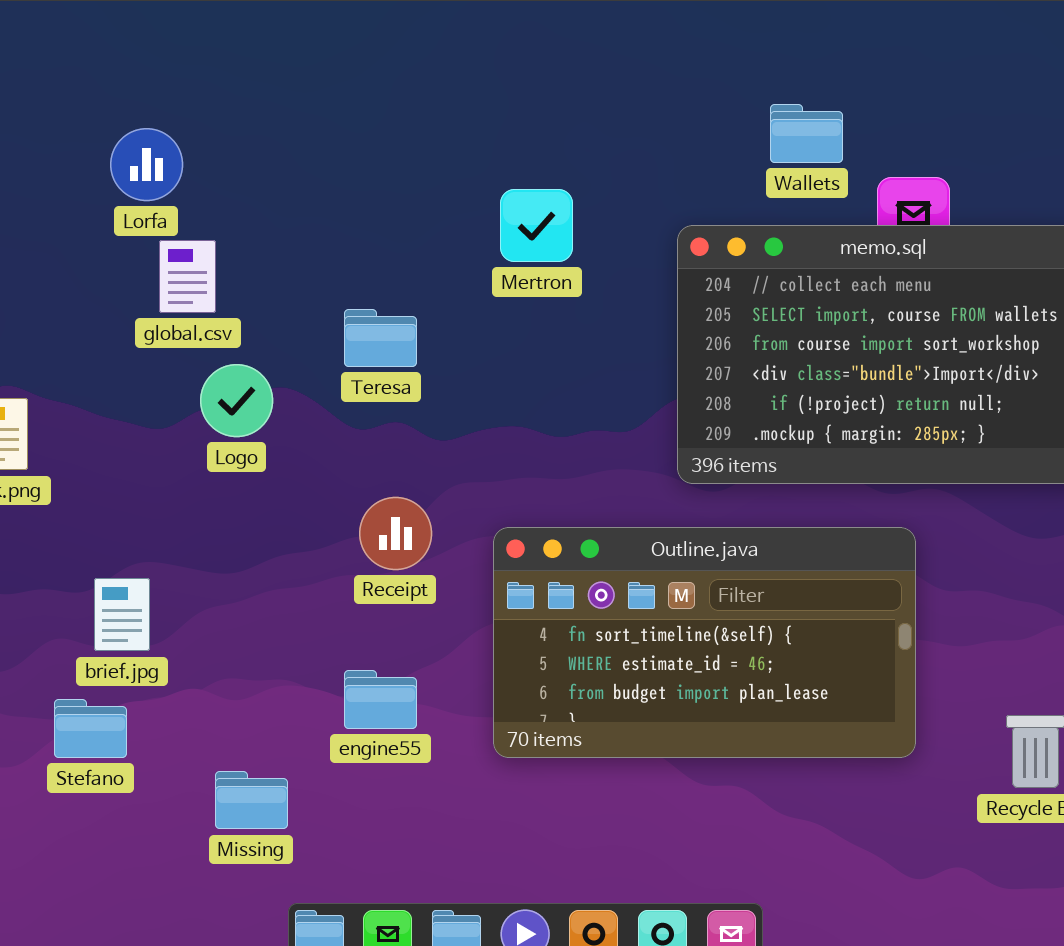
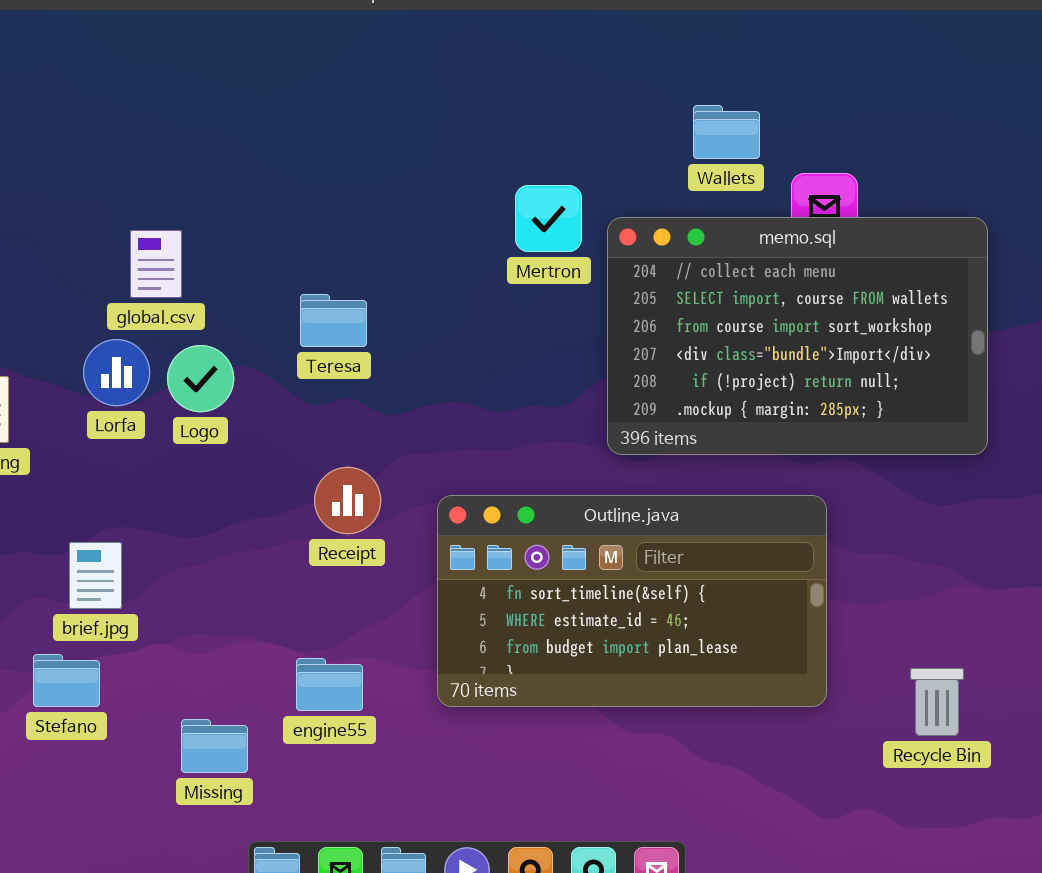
Lorfa: [110,128,183,201] -> [83,339,150,406], moved
Mertron: [500,189,573,262] -> [515,185,582,252], moved
engine55: [344,670,417,729] -> [296,658,363,711], moved

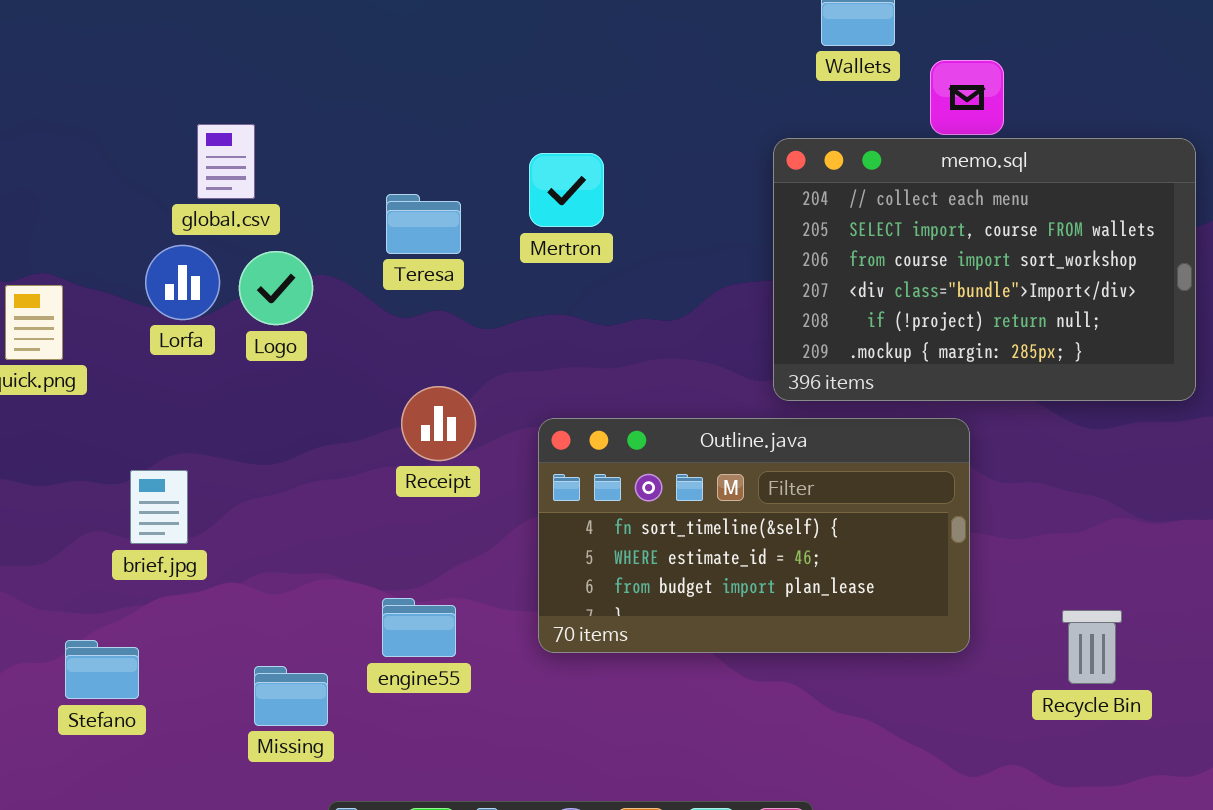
Mertron: [515,185,582,252] -> [529,153,604,227], moved
memo.sql: [607,217,988,455] -> [773,138,1196,401], moved
Stefano: [33,654,100,707] -> [65,640,139,699], moved

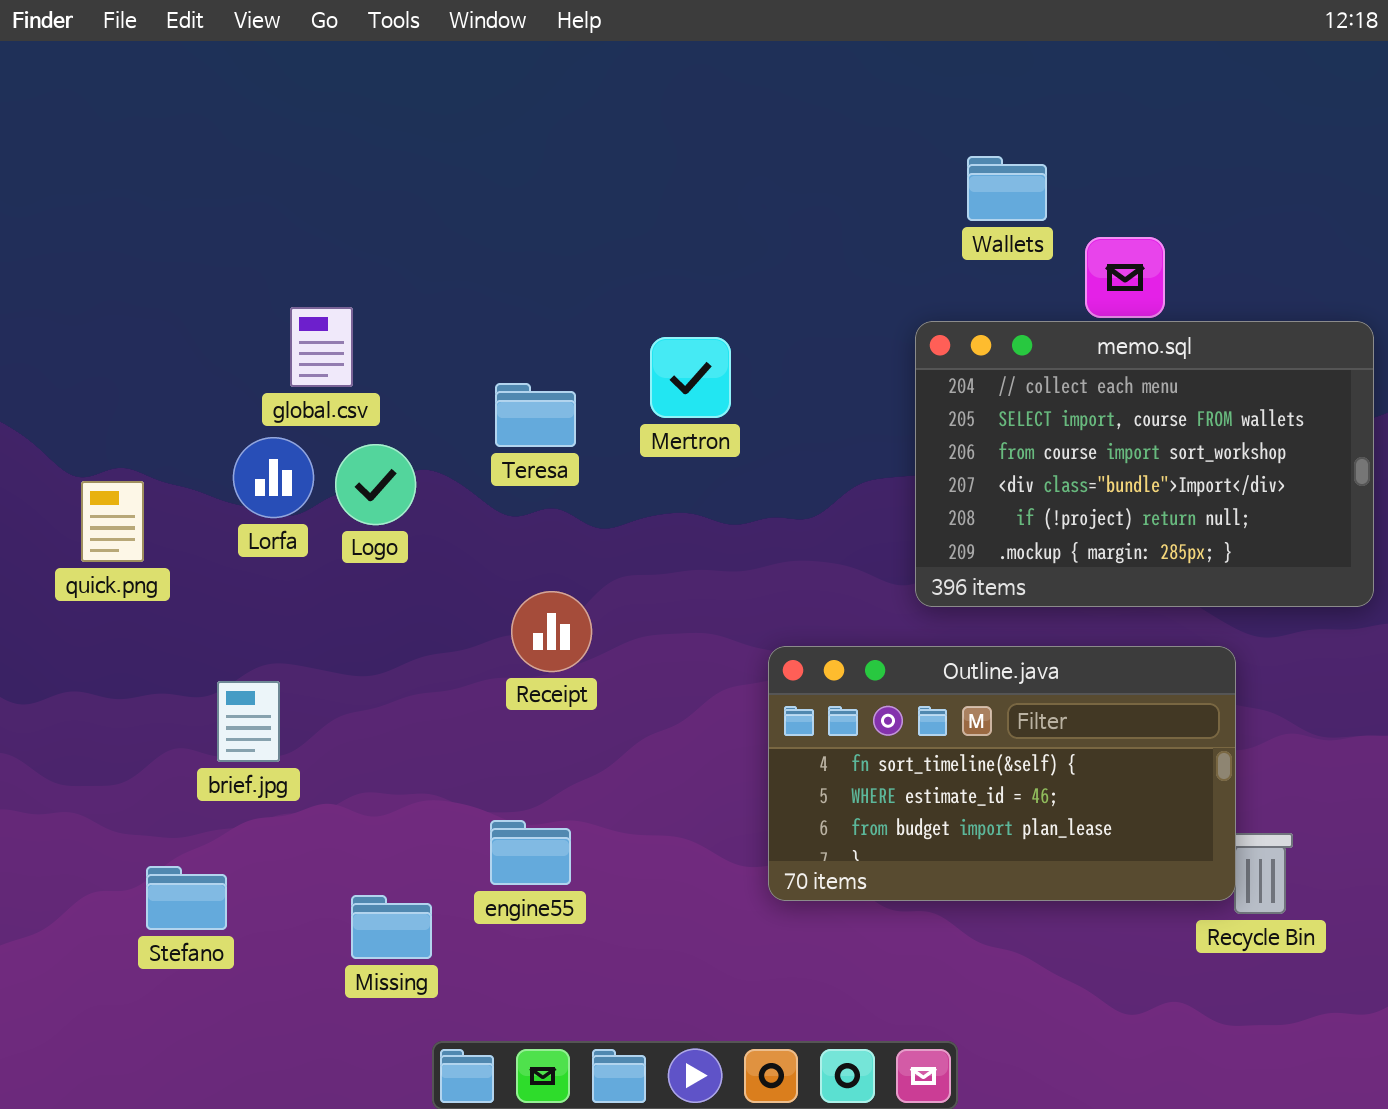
Outline.java: [538,418,970,653] -> [768,646,1236,901], moved

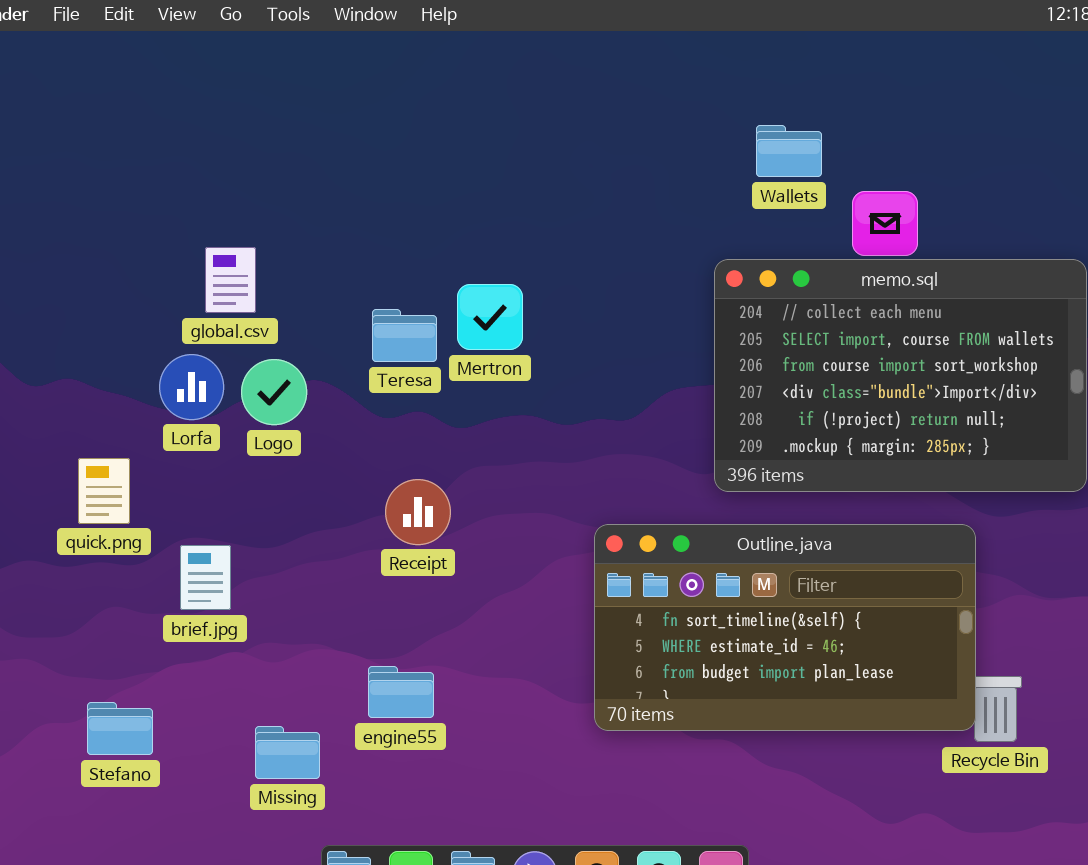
Mertron: [650,337,731,418] -> [457,284,523,350], moved
quick.png: [81,481,144,562] -> [78,458,130,524], moved
brief.jpg: [217,681,280,762] -> [180,545,231,610], moved

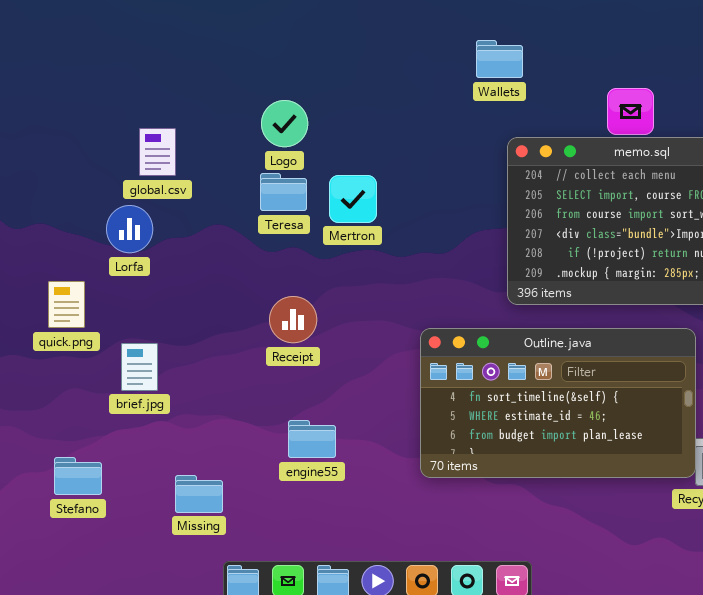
Wallets: [756,125,822,177] -> [476,40,523,78], moved
Mertron: [457,284,523,350] -> [329,175,377,223], moved
Logo: [241,359,307,425] -> [261,100,308,147], moved
engine55: [368,666,434,718] -> [288,420,336,458], moved

